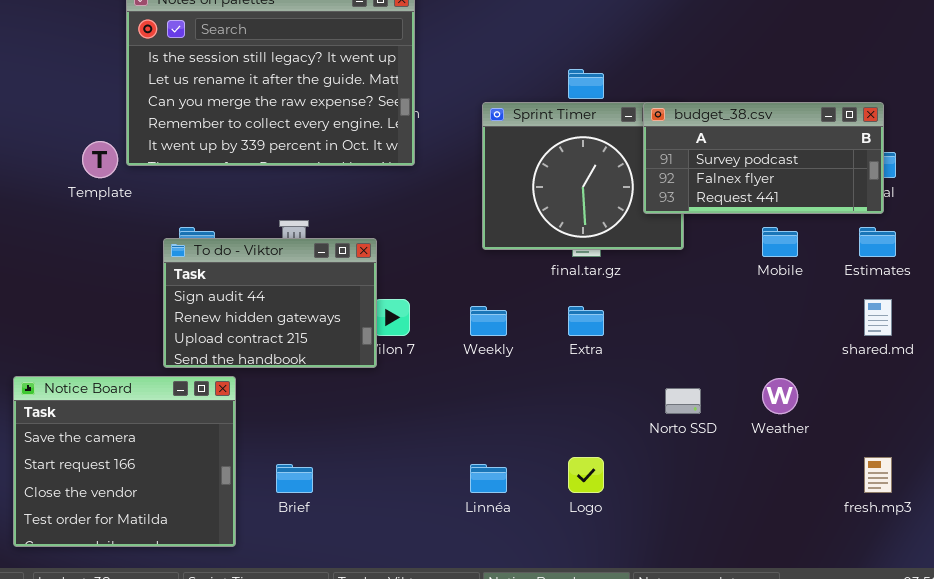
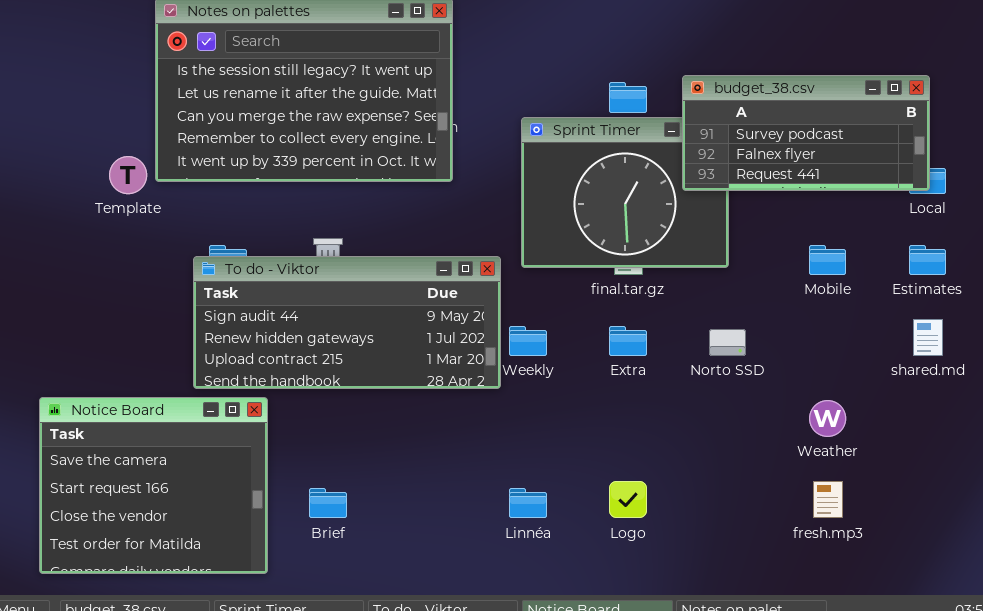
budget_38.csv: [643,102,884,214] -> [682,75,930,191], moved
To do - Viktor: [163,238,377,368] -> [193,256,501,389], resized
Norto SSD: [665,388,701,414] -> [709,329,746,356], moved
fresh.mp3: [864,457,892,493] -> [813,481,843,518], moved

